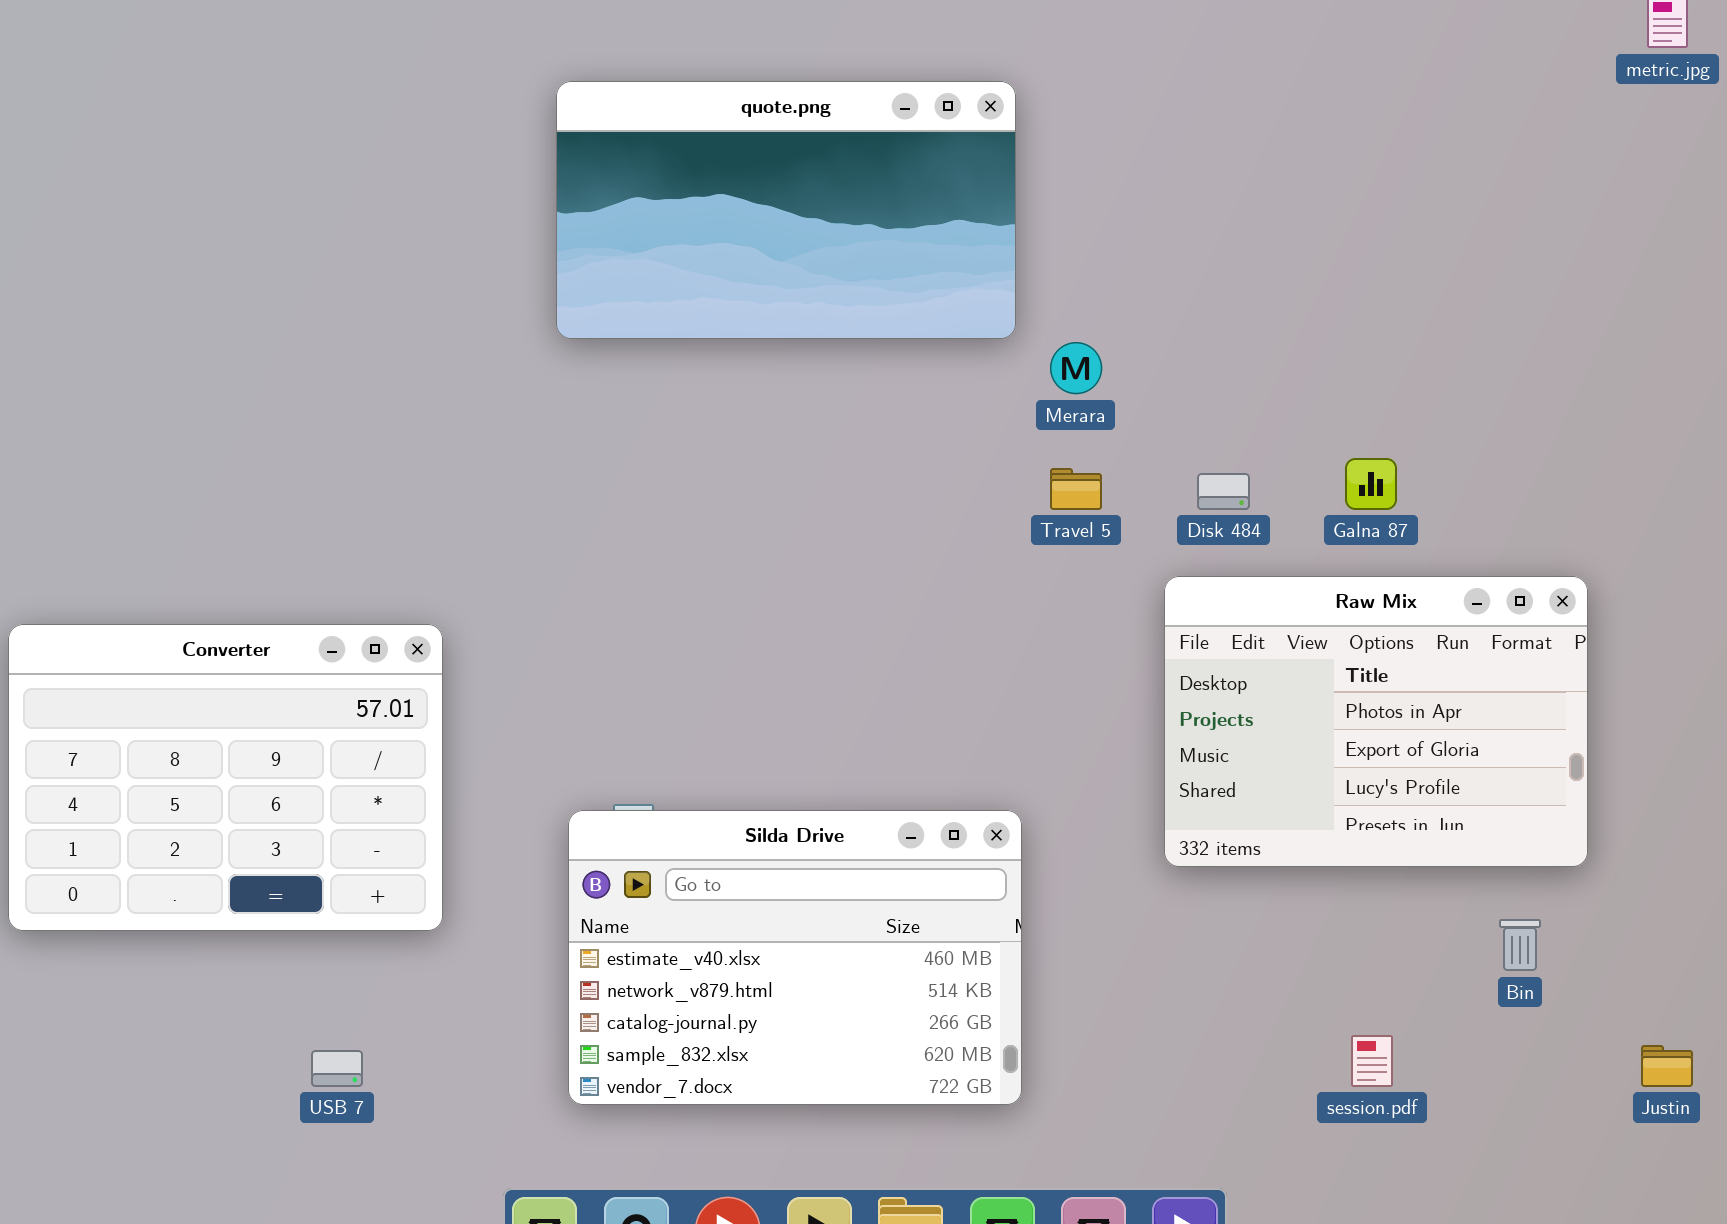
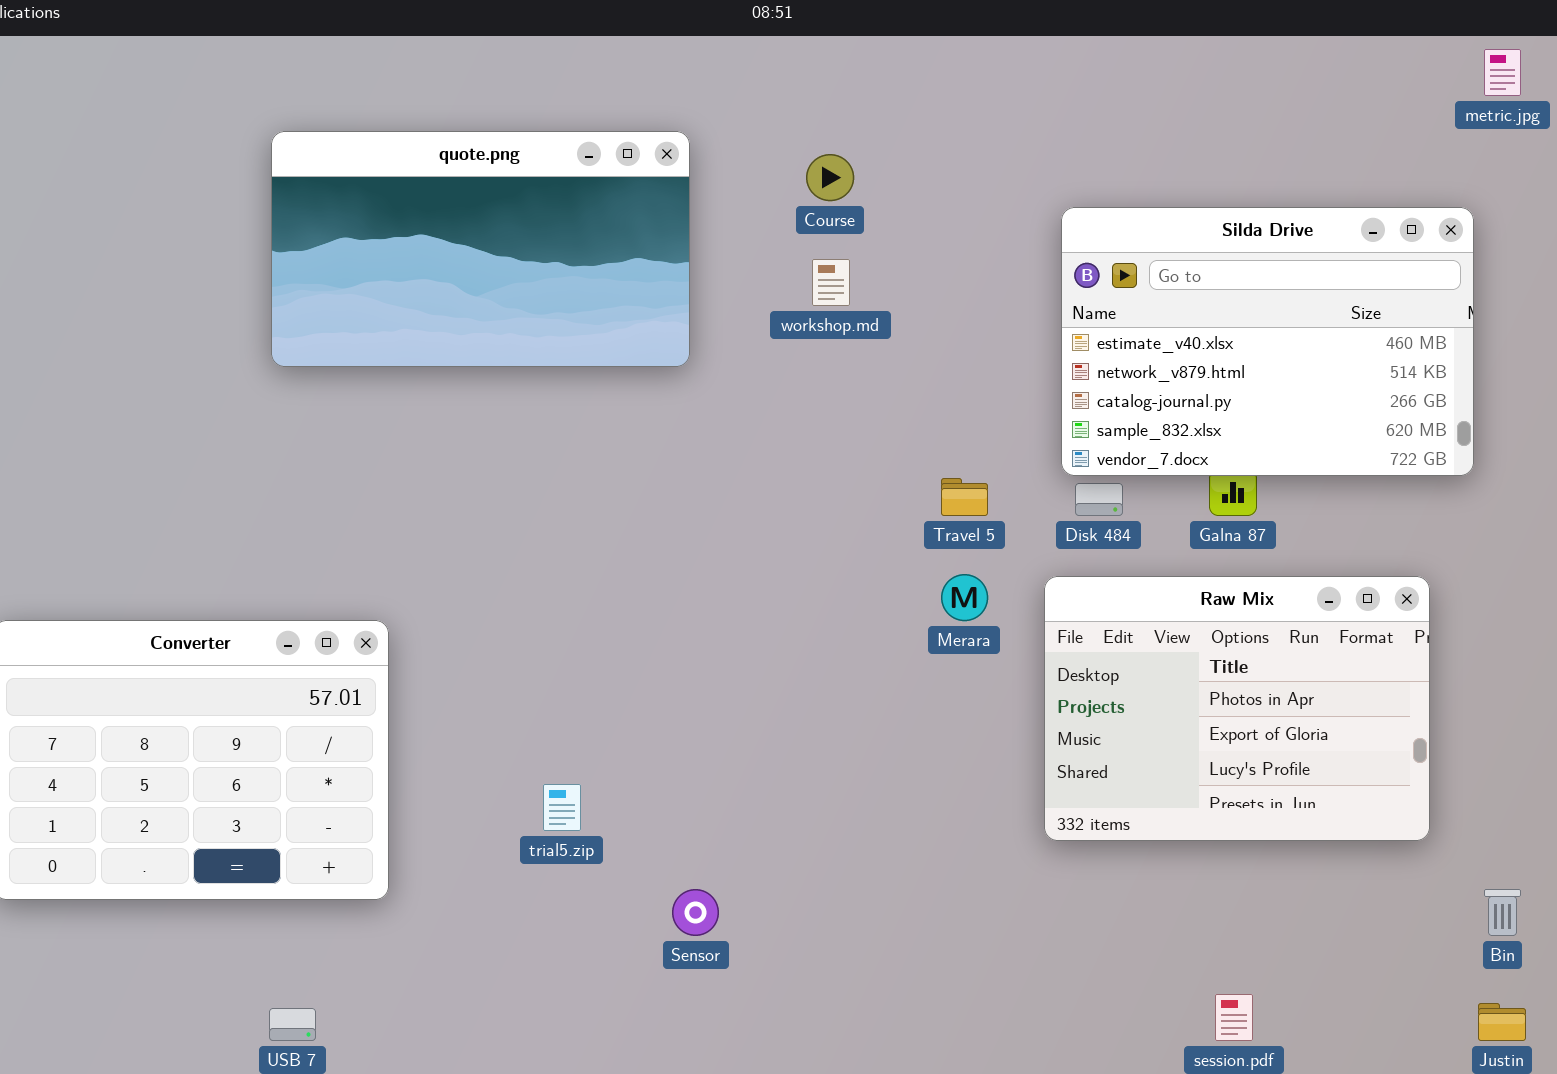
quote.png: [556,81,1016,339] -> [271,131,690,367], moved
Merara: [1050,342,1102,394] -> [941,574,988,621], moved
Silda Drive: [568,810,1022,1105] -> [1061,207,1474,476], moved
Bin: [1499,919,1541,971] -> [1484,889,1521,936], moved

